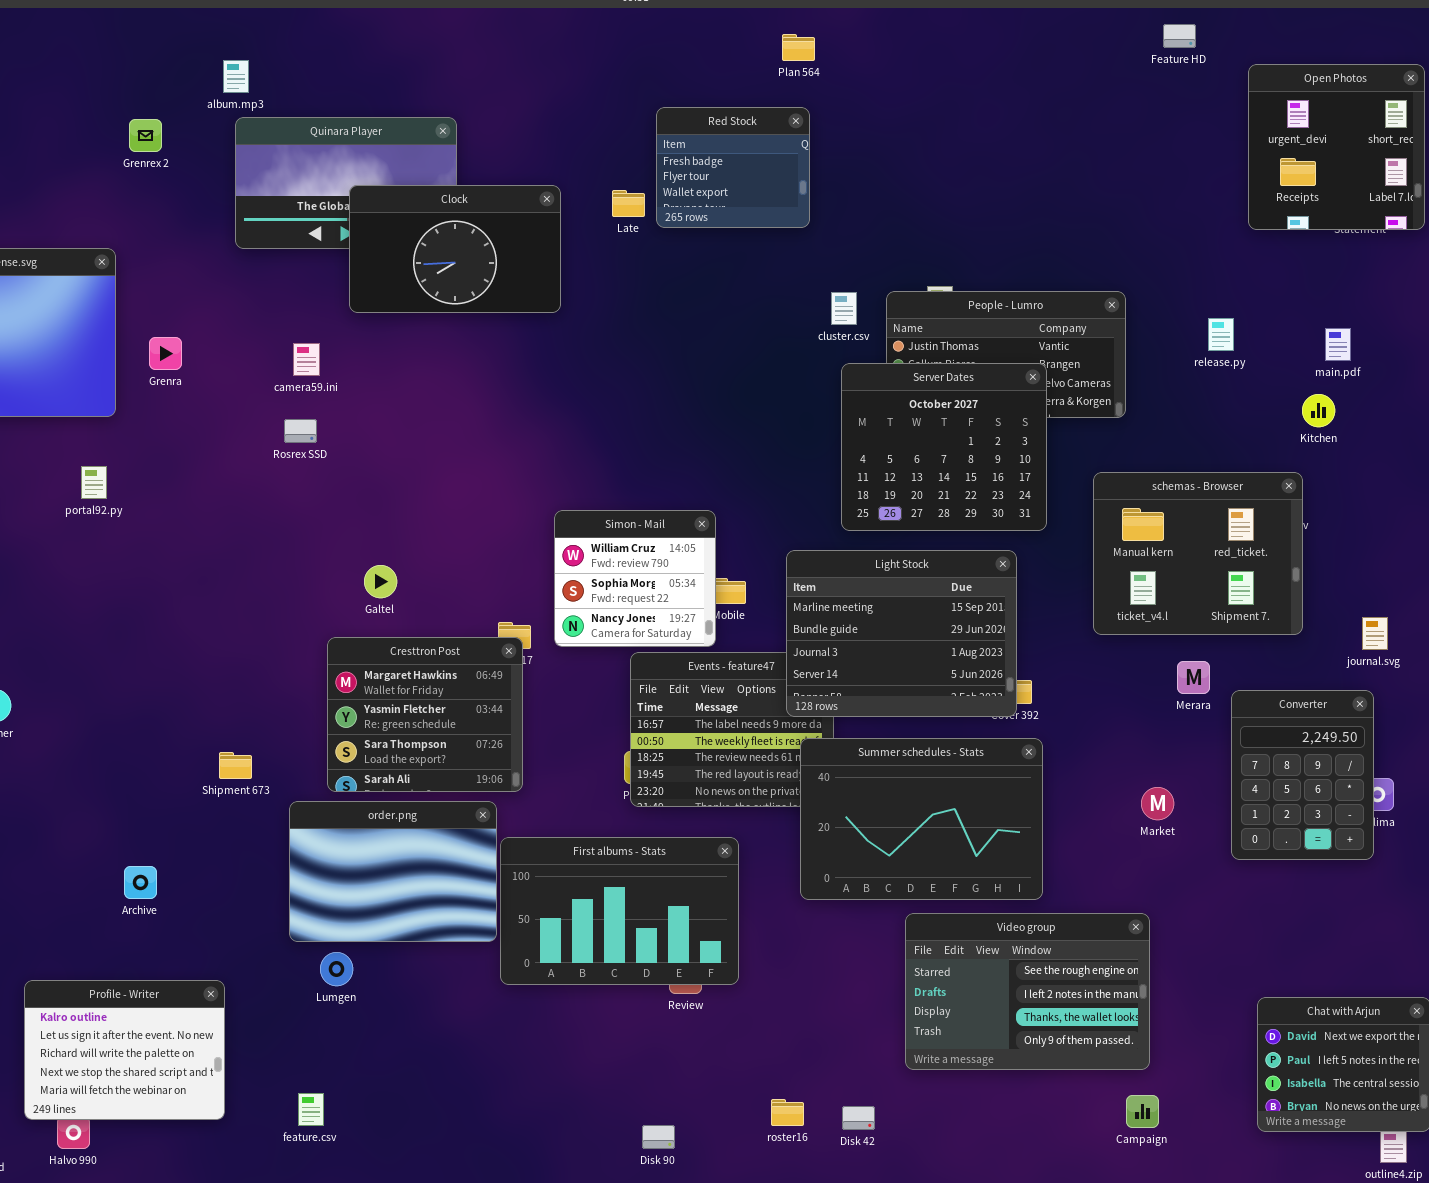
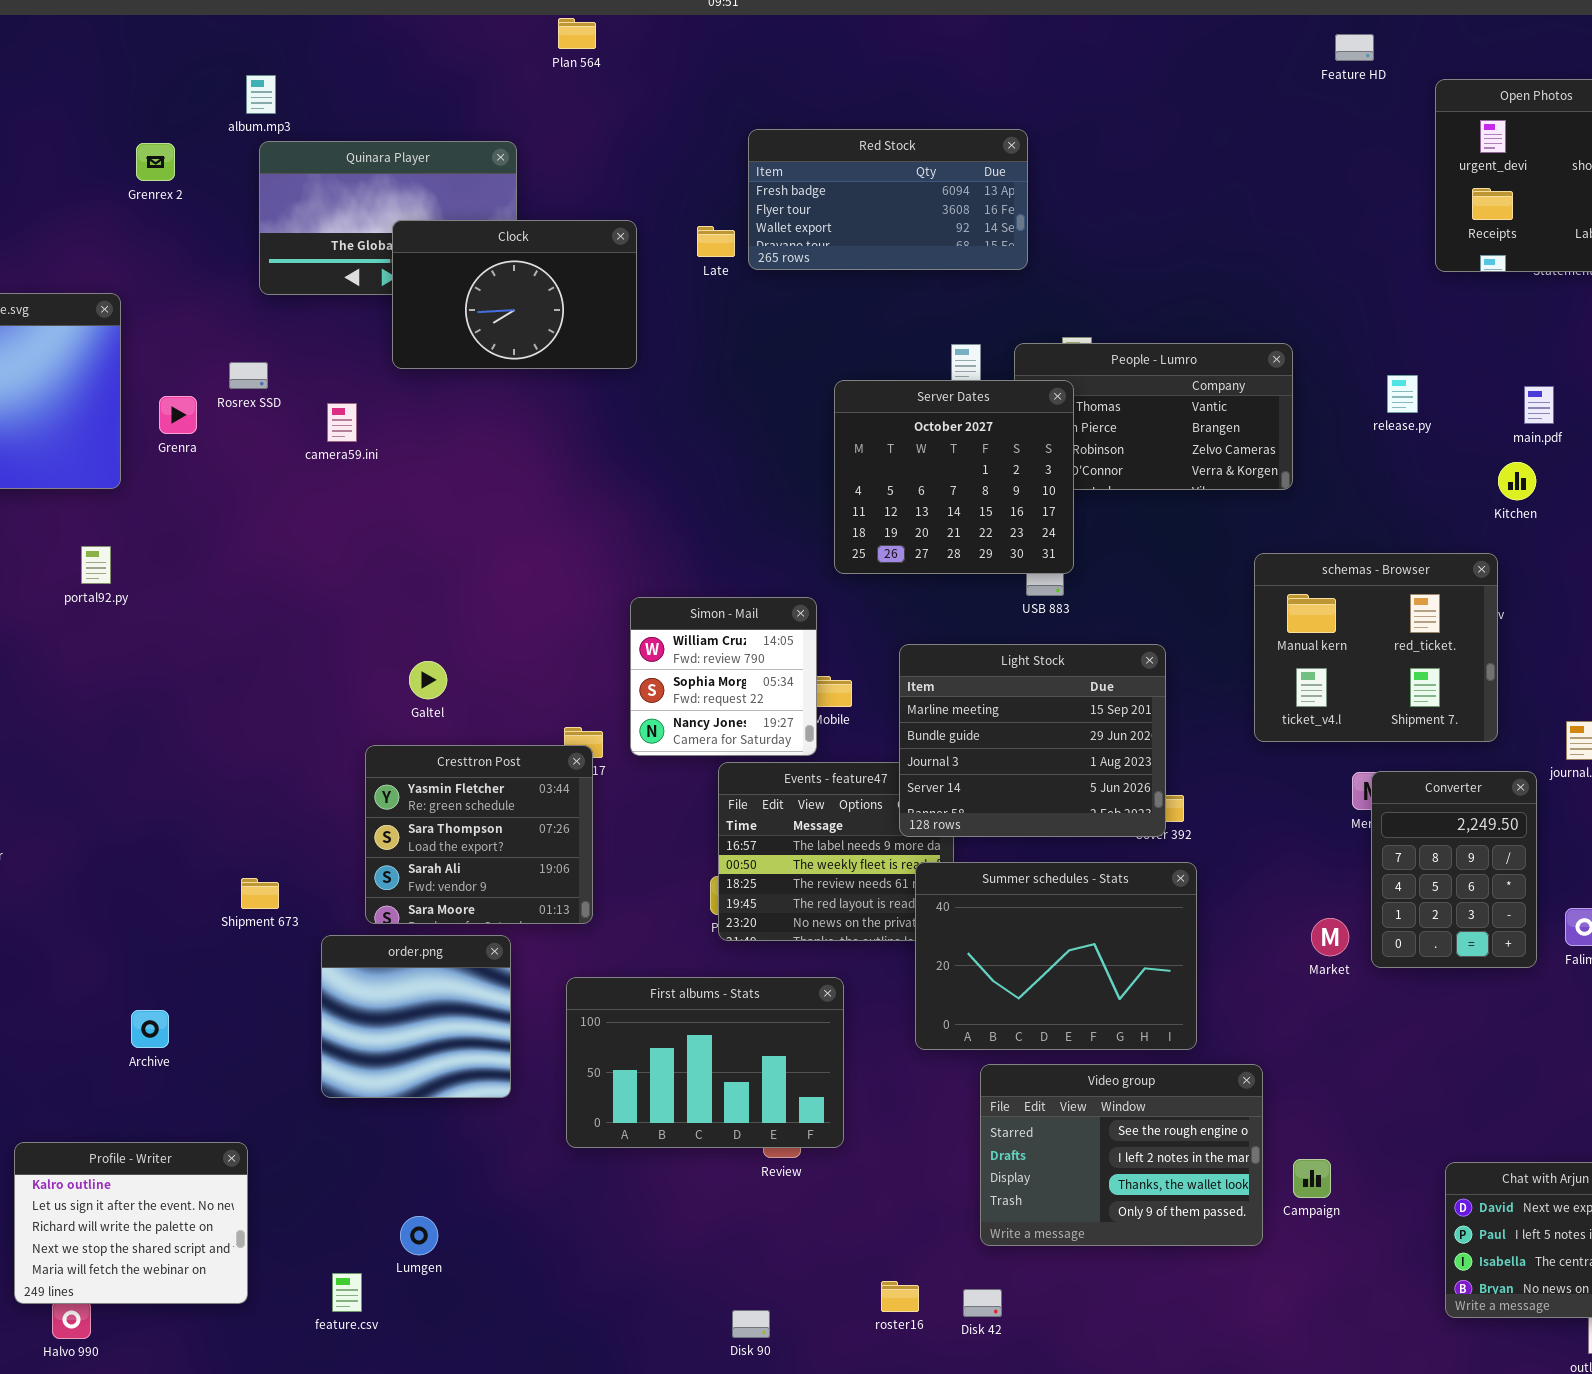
Plan 564: [782,34,815,61] -> [558,18,596,49], moved
Red Stock: [656,107,810,228] -> [748,129,1028,270], resized
Server Dates: [841,363,1047,531] -> [834,380,1074,574], moved
Rosrex SSD: [284,419,317,443] -> [229,362,268,389], moved
Cresttron Post: [327,637,523,792] -> [365,745,593,924], scrolled down 1 row
Converter: [1231,690,1374,860] -> [1371,771,1537,968], moved
order.png: [289,801,497,942] -> [321,935,511,1098], resized
Video group: [905,913,1150,1070] -> [980,1064,1263,1246], moved
Lumgen: [320,952,353,986] -> [400,1216,438,1255], moved
Campaign: [1126,1095,1159,1128] -> [1293,1159,1331,1198], moved

